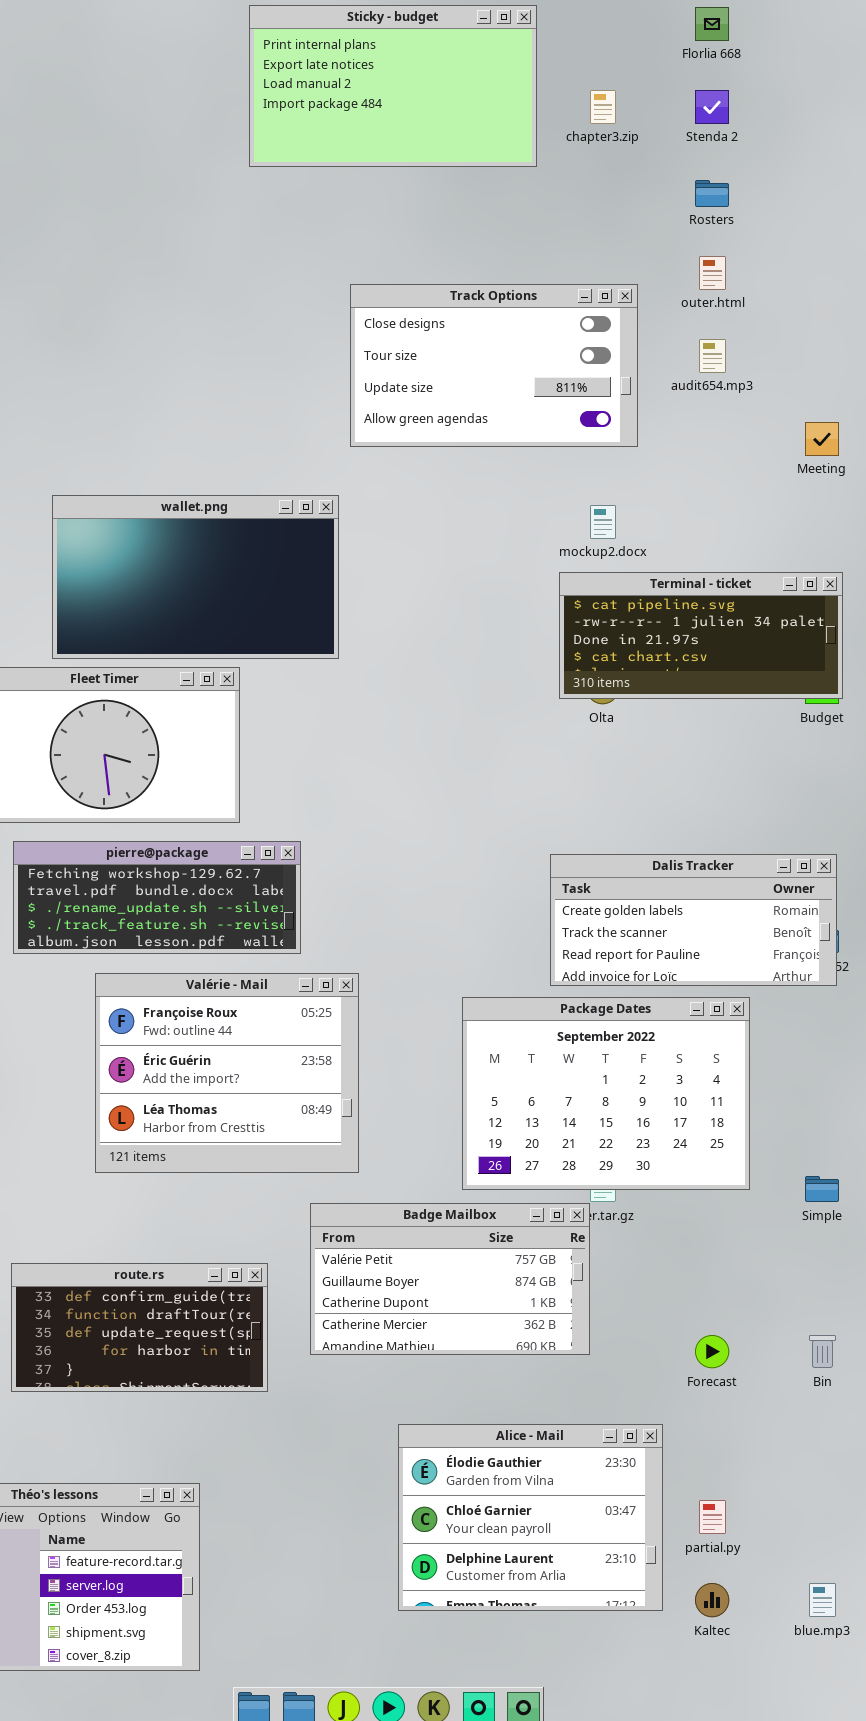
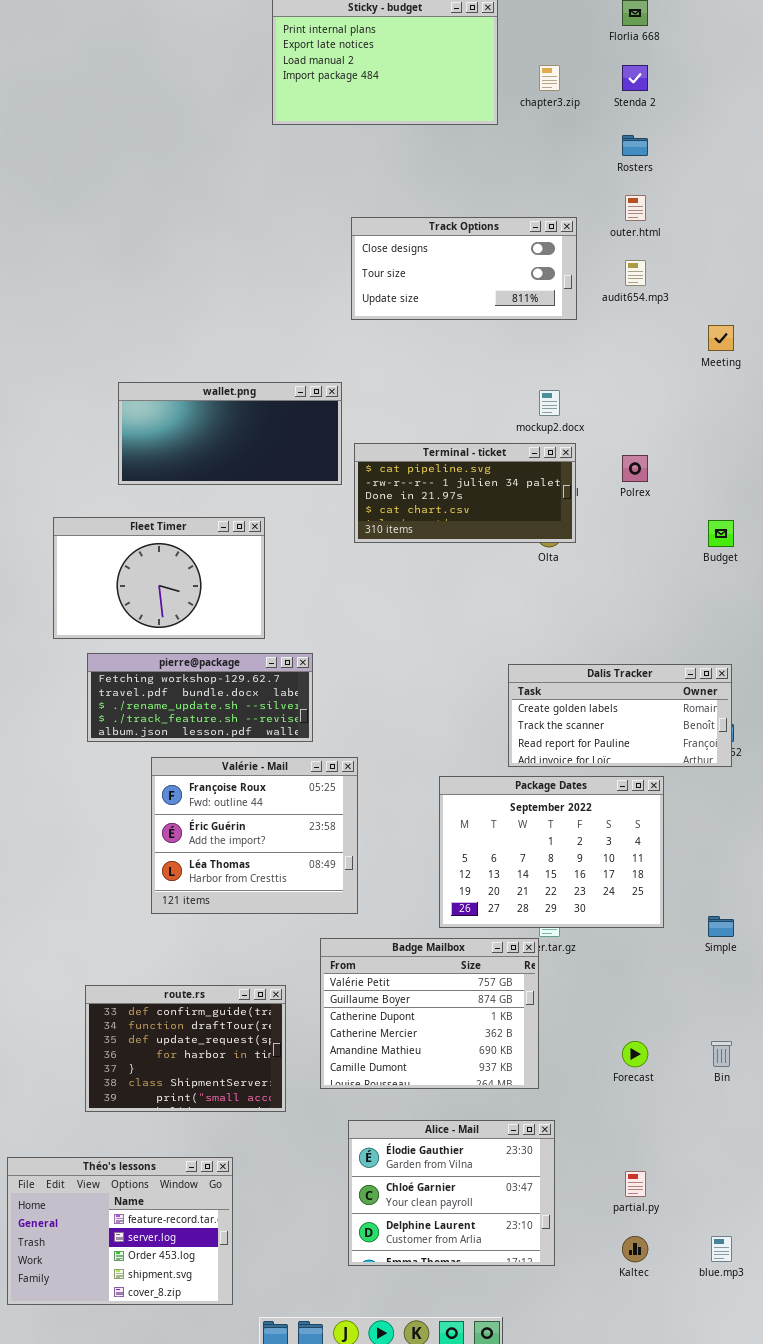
Track Options: [350,284,638,447] -> [351,217,577,320], resized
wallet.png: [52,495,339,659] -> [118,382,342,485], resized
Terminal - ticket: [559,572,843,699] -> [354,443,576,543], moved
Badge Mailbox: [310,1203,590,1355] -> [320,938,539,1089], resized
route.rs: [11,1263,268,1392] -> [85,985,286,1112], resized
Alice - Mail: [398,1424,663,1611] -> [348,1120,555,1266], moved

